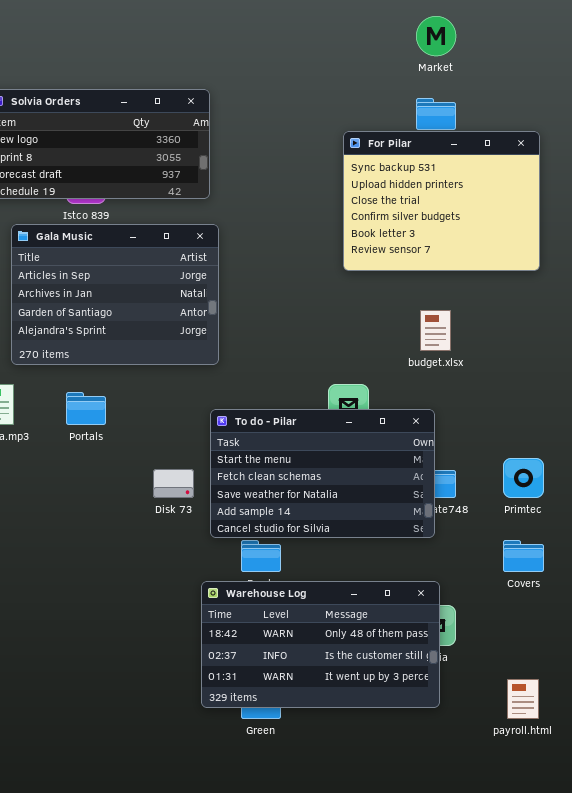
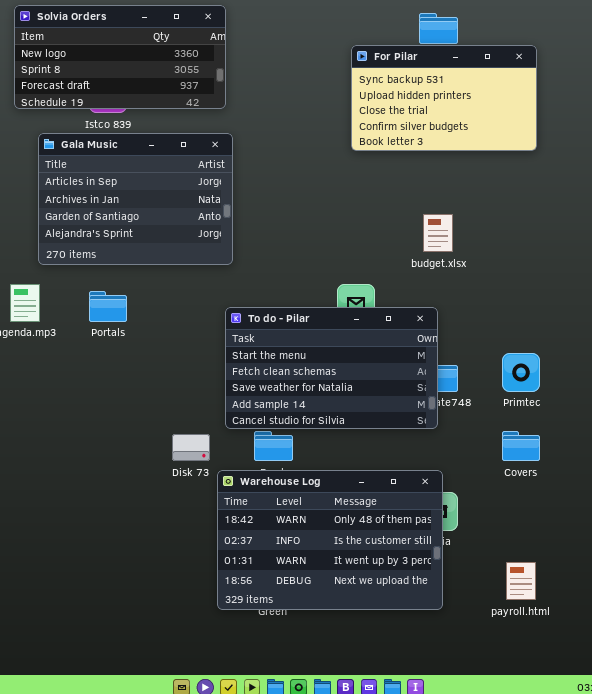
For Pilar: [343,131,540,271] -> [351,45,537,151], resized
Disk 73: [153,469,194,498] -> [172,434,210,461], moved
Warehouse Log: [201,581,440,708] -> [217,470,443,610], resized

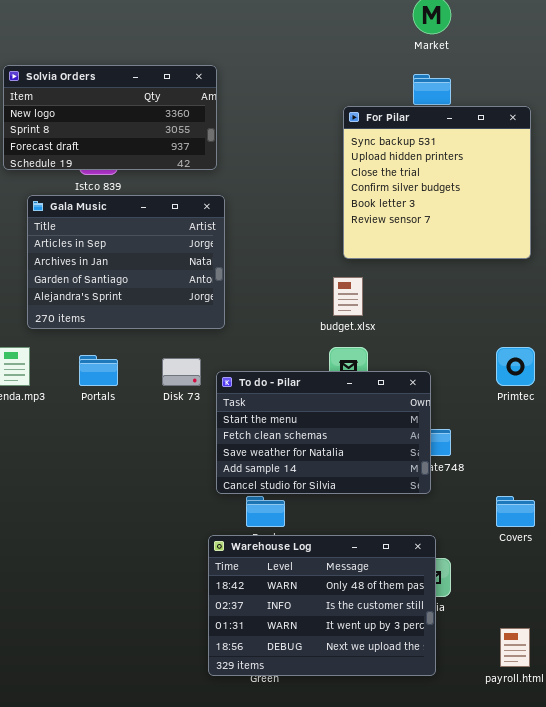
For Pilar: [351,45,537,151] -> [343,106,531,259], resized
budget.xlsx: [423,214,453,252] -> [333,277,363,316], moved
Primtec: [502,353,540,392] -> [496,347,535,386], moved
Disk 73: [172,434,210,461] -> [162,358,201,386], moved

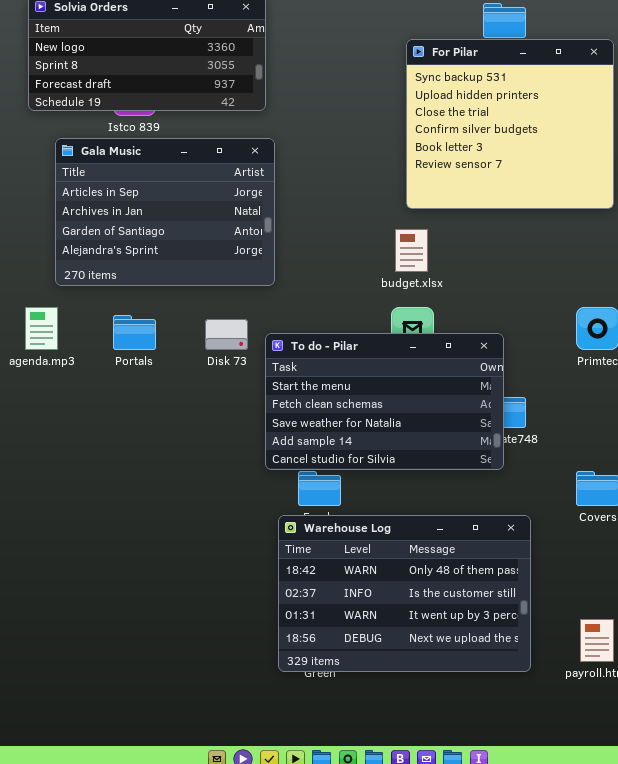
Warehouse Log: [208,535,436,676] -> [278,515,531,672], moved

